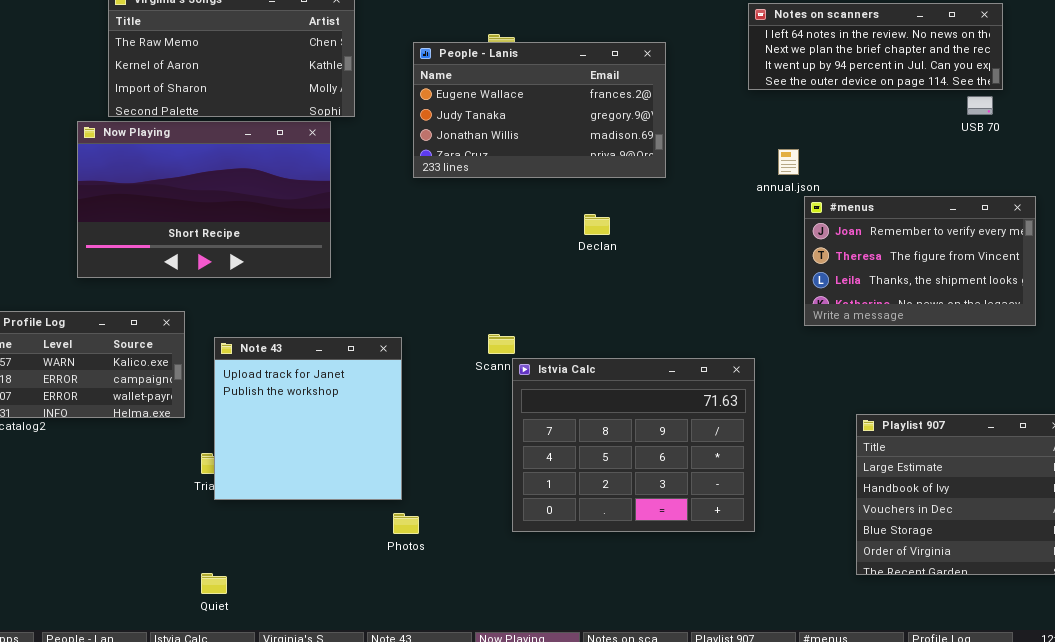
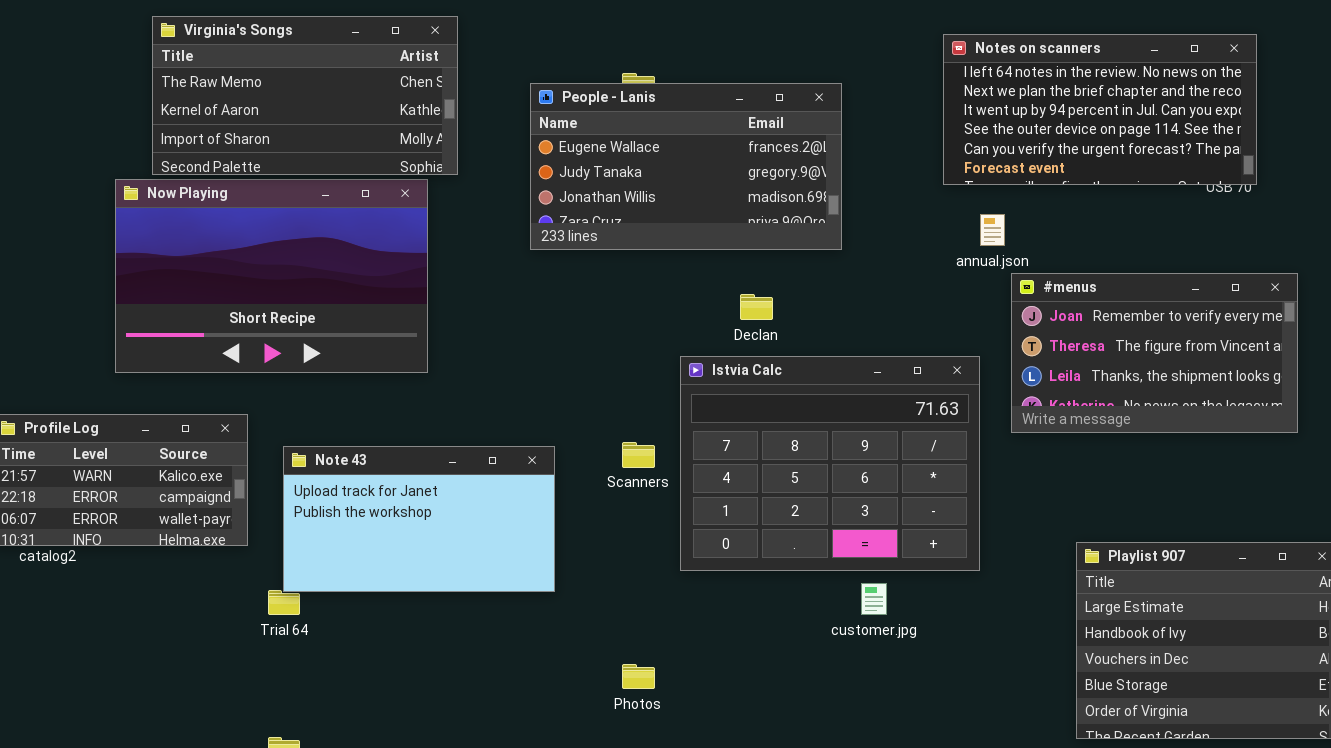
Notes on scanners: [748,3,1003,90] -> [943,34,1257,185], resized
Note 43: [214,337,402,500] -> [283,446,555,592], resized
Istvia Calc: [512,358,755,532] -> [680,356,980,571], moved
Photos: [393,513,419,534] -> [622,664,655,689], moved

